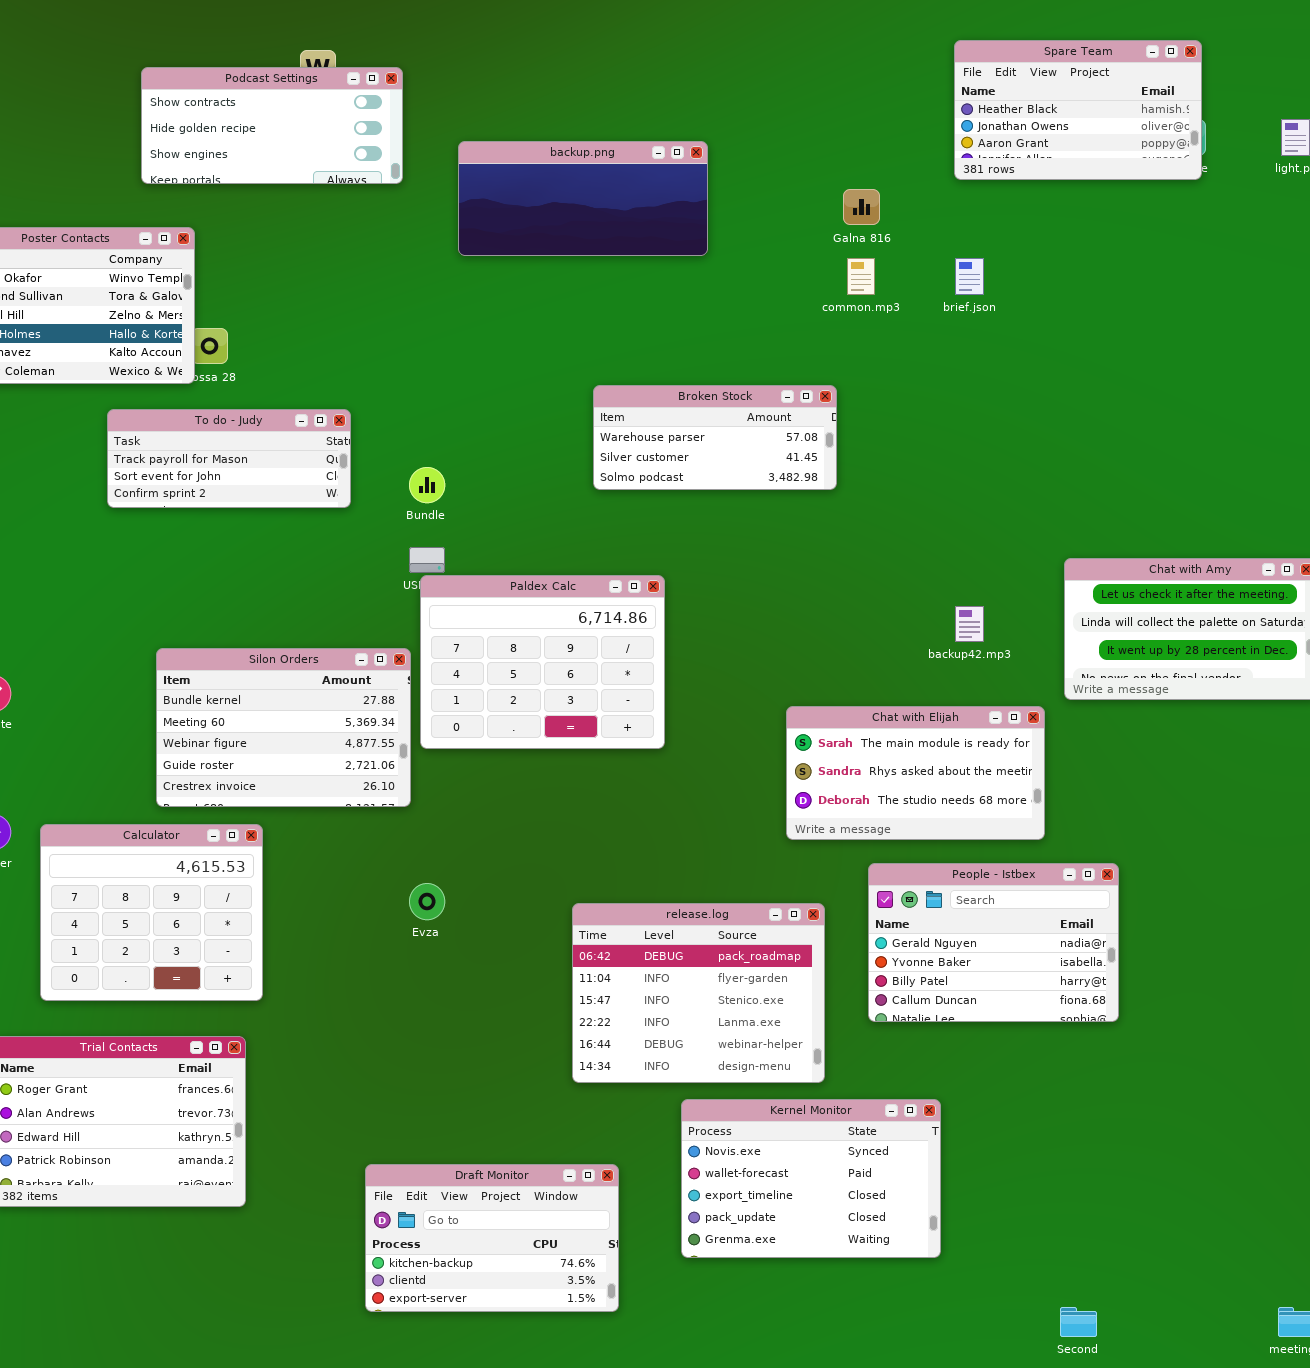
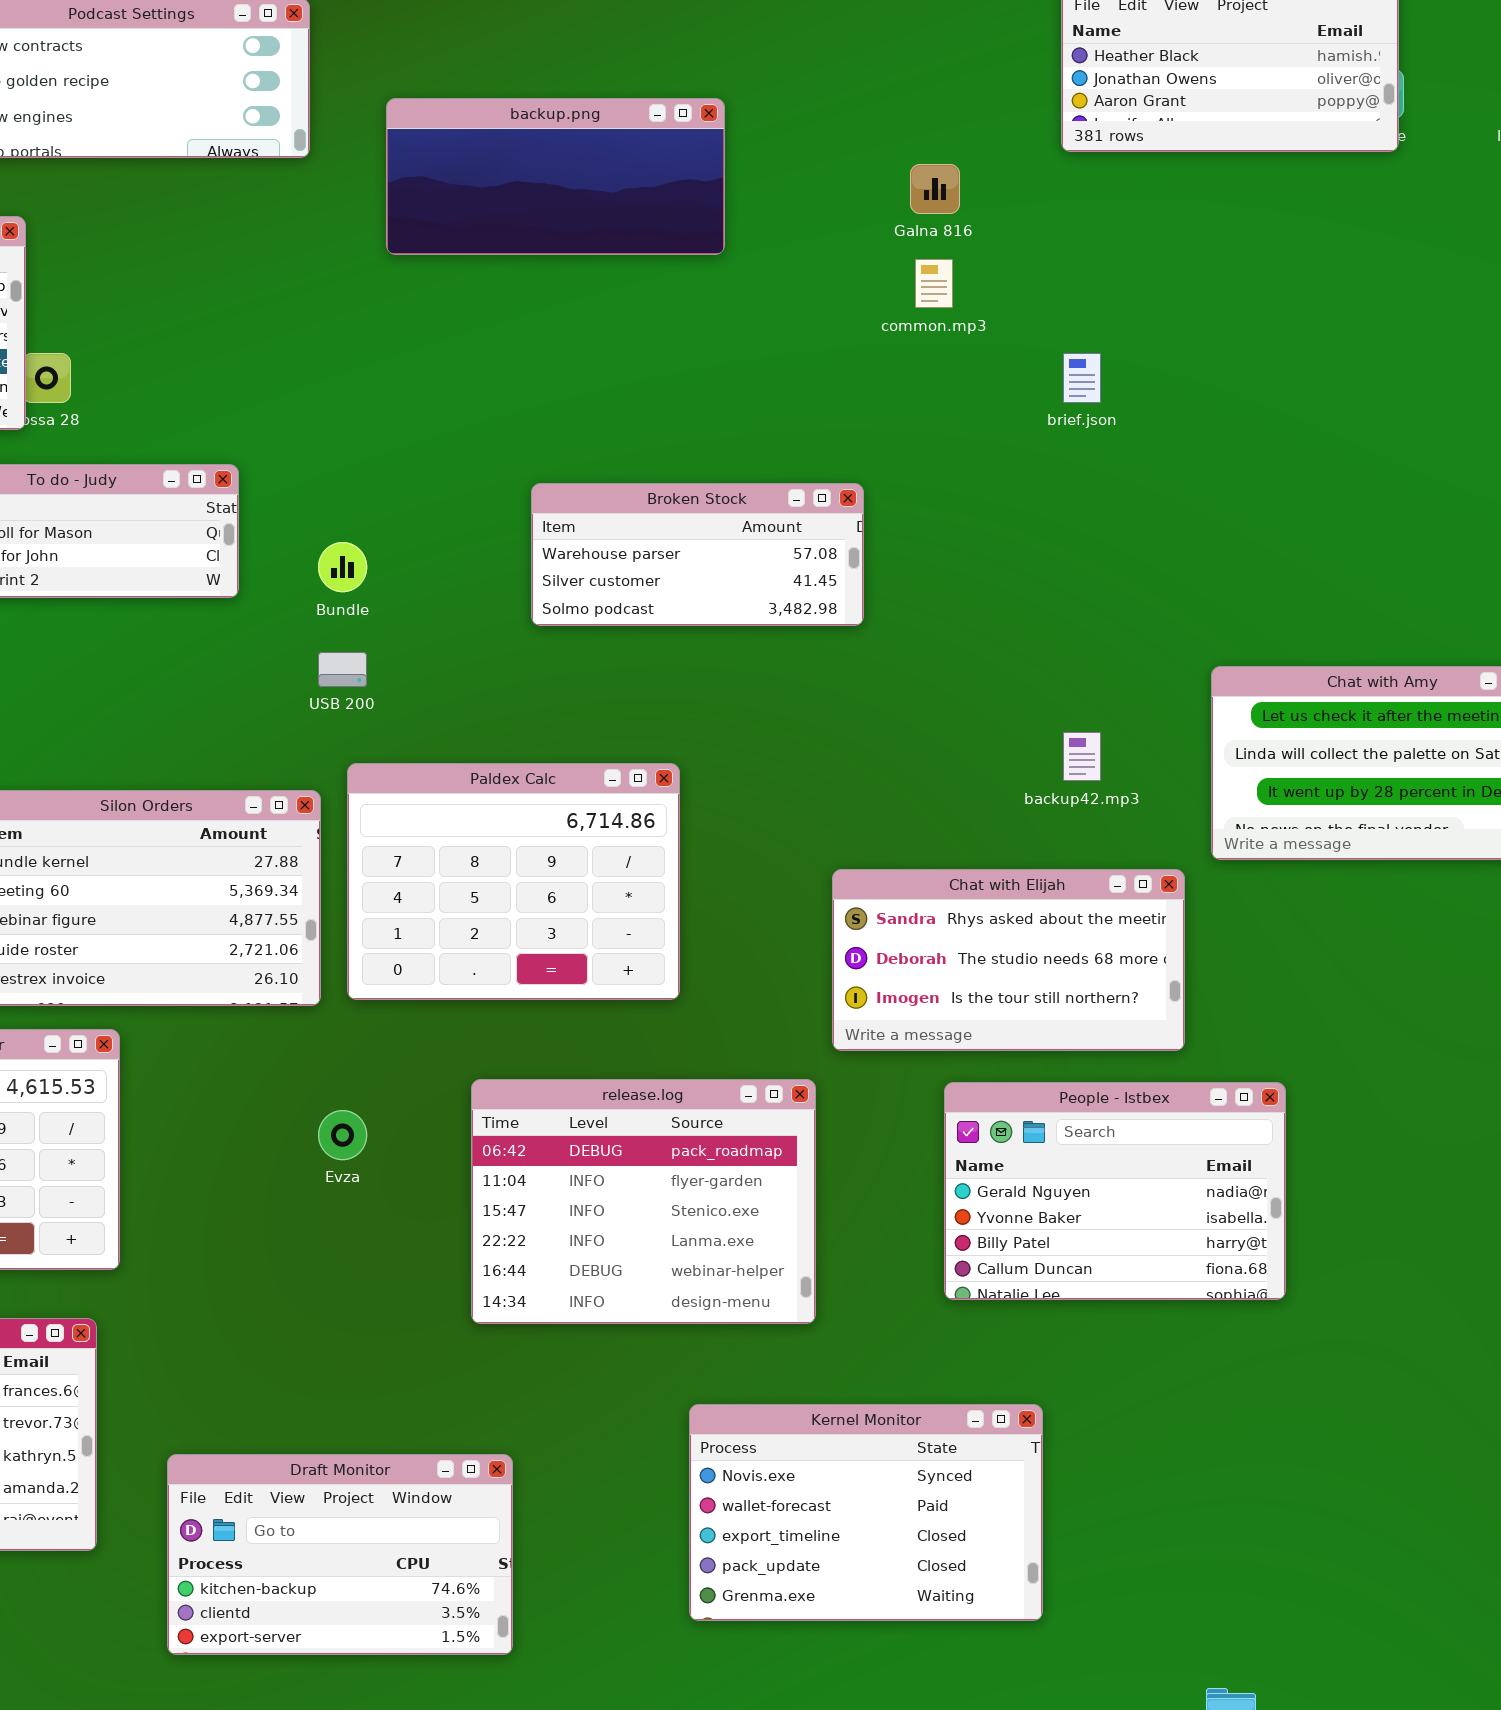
brief.json: [955,258,984,295] -> [1063,353,1101,403], moved
Broken Stock: [593,385,837,490] -> [531,483,864,626], moved
Paldex Calc: [420,575,665,749] -> [347,763,680,1000], moved
Chat with Elijah: [786,706,1045,840] -> [832,869,1185,1051], scrolled down 1 row
release.log: [572,903,825,1083] -> [471,1079,816,1324], moved
Draft Monitor: [365,1164,619,1312] -> [167,1454,513,1655], moved

